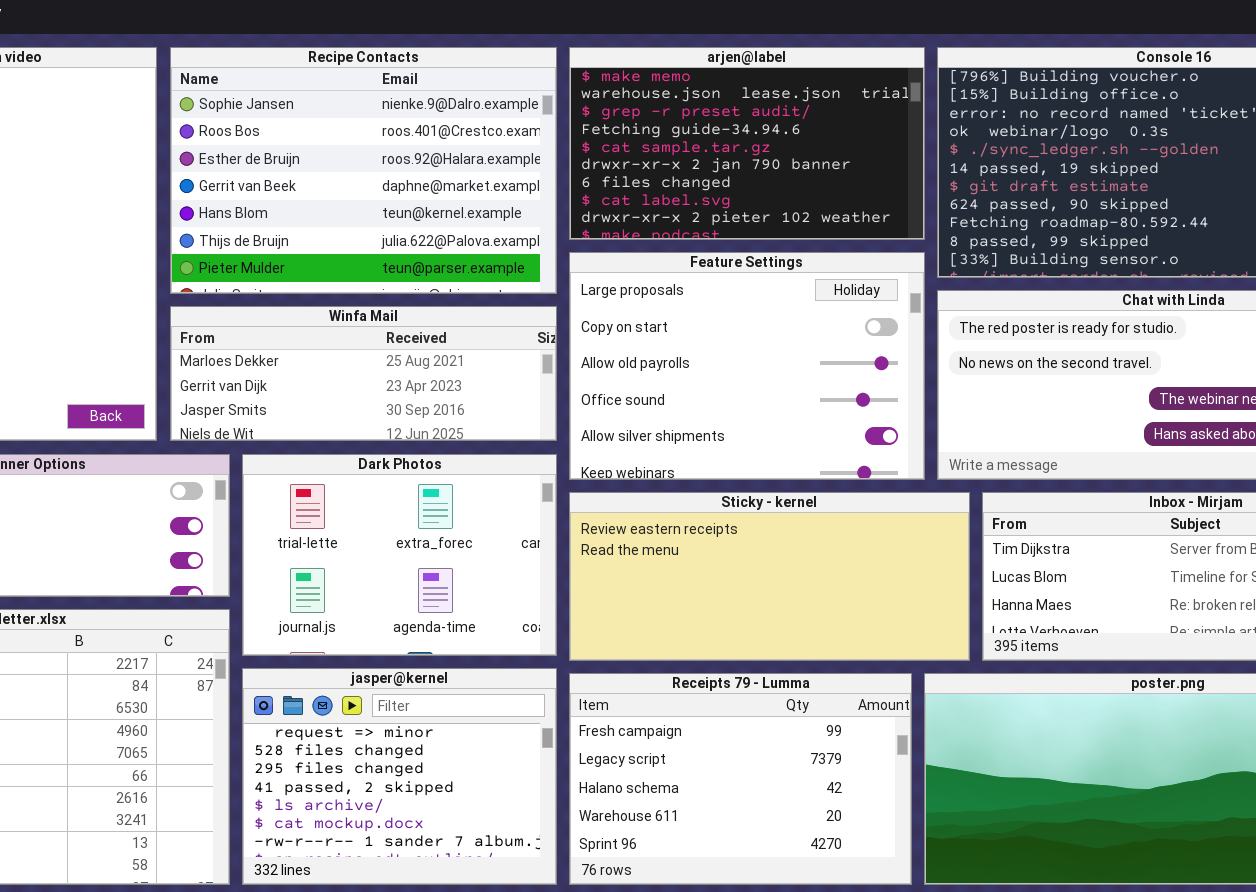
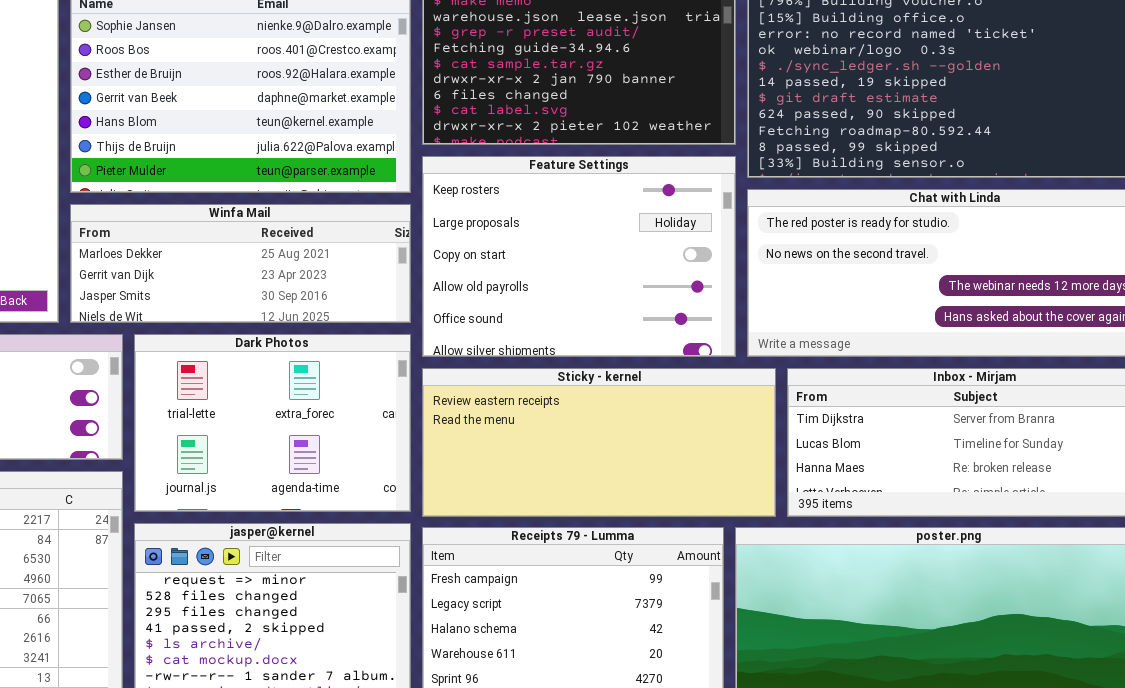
Feature Settings: [569,252,925,480] -> [422,156,736,357], scrolled up 1 row

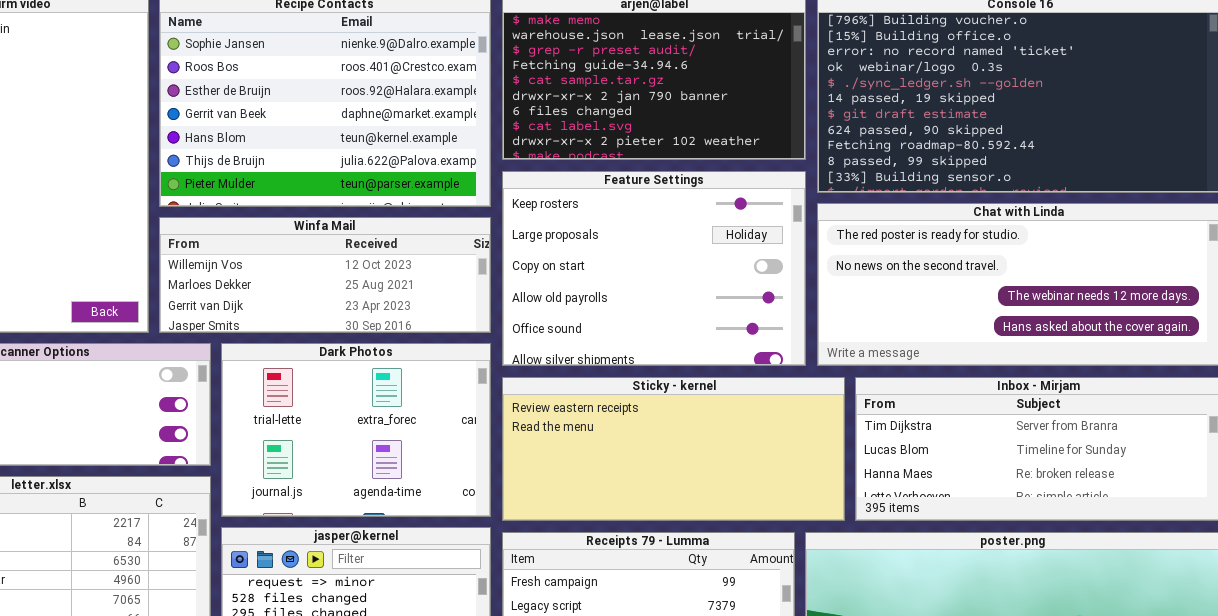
Winfa Mail: [70,204,411,323] -> [159,217,491,333], scrolled up 1 row

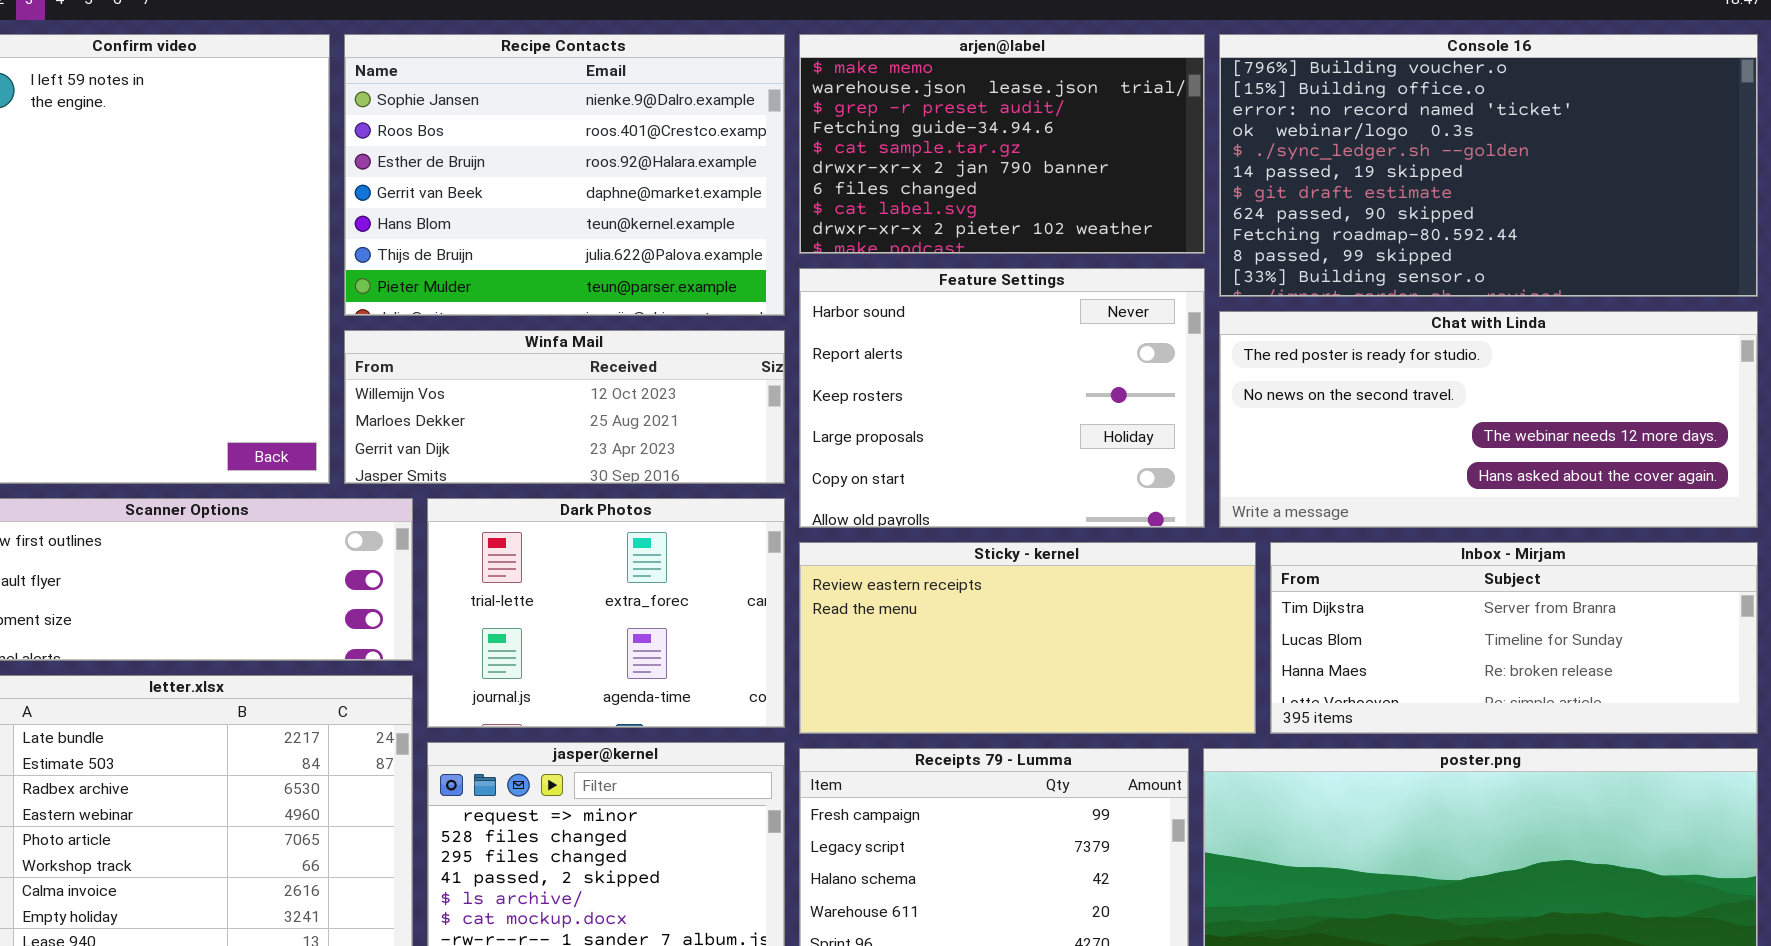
Feature Settings: [502,171,806,366] -> [799,268,1205,528], scrolled up 2 rows

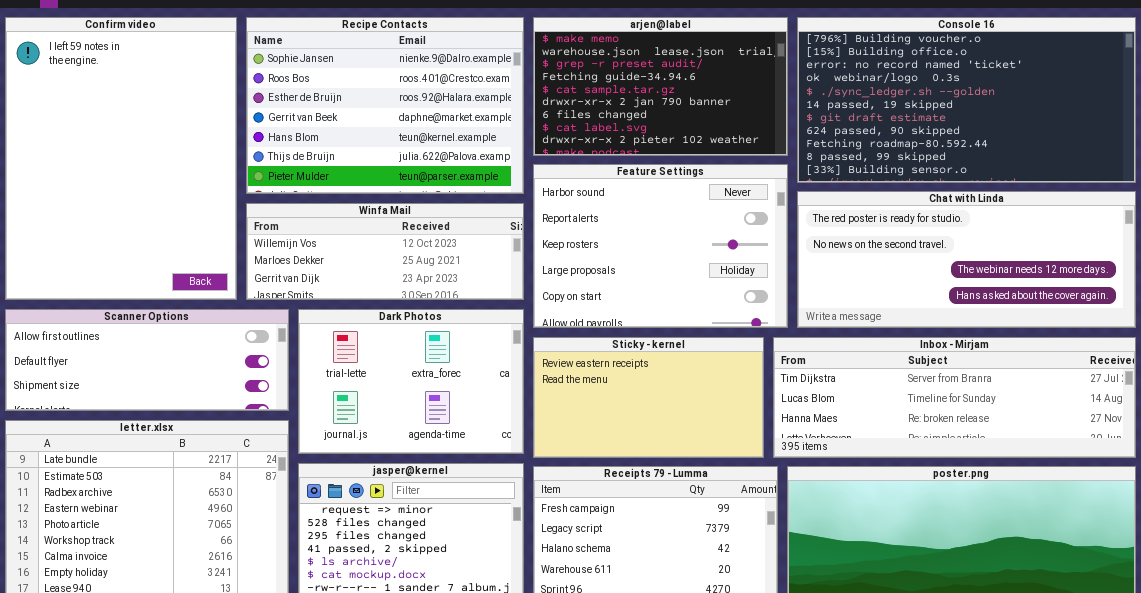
Sticky - kernel: [799,542,1256,734] -> [533,337,764,458], resized
Inbox - Mirjam: [1270,542,1758,734] -> [773,337,1136,458], resized

